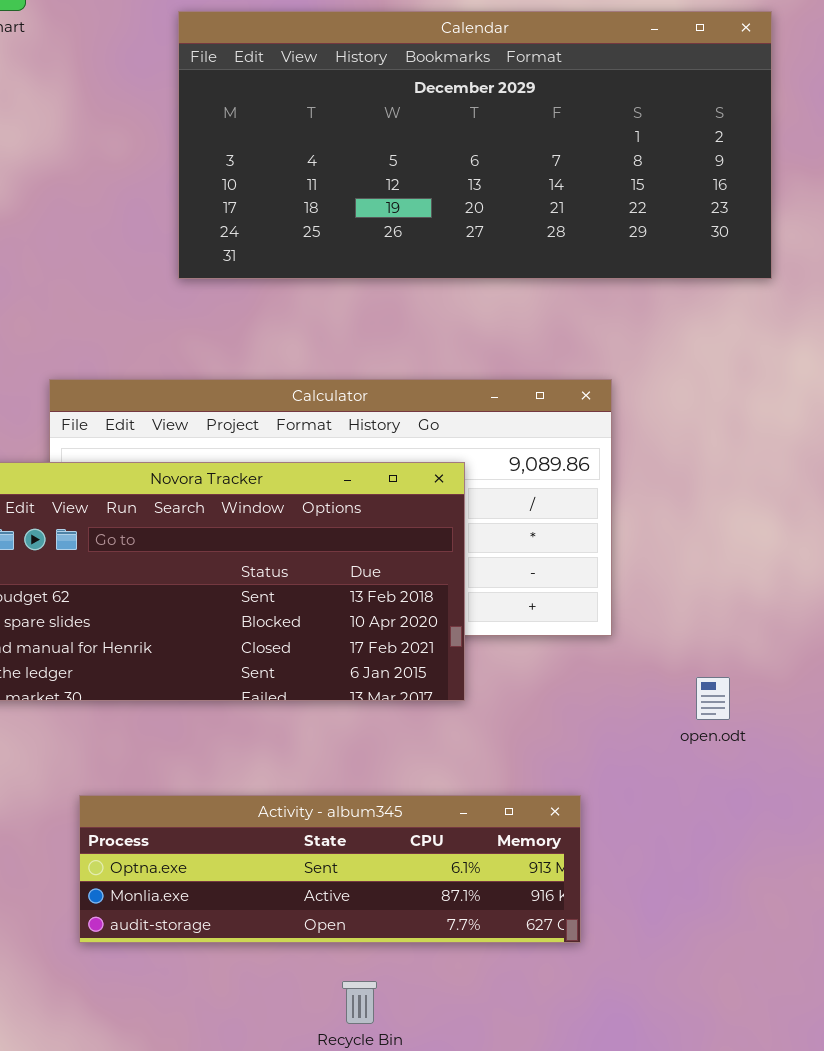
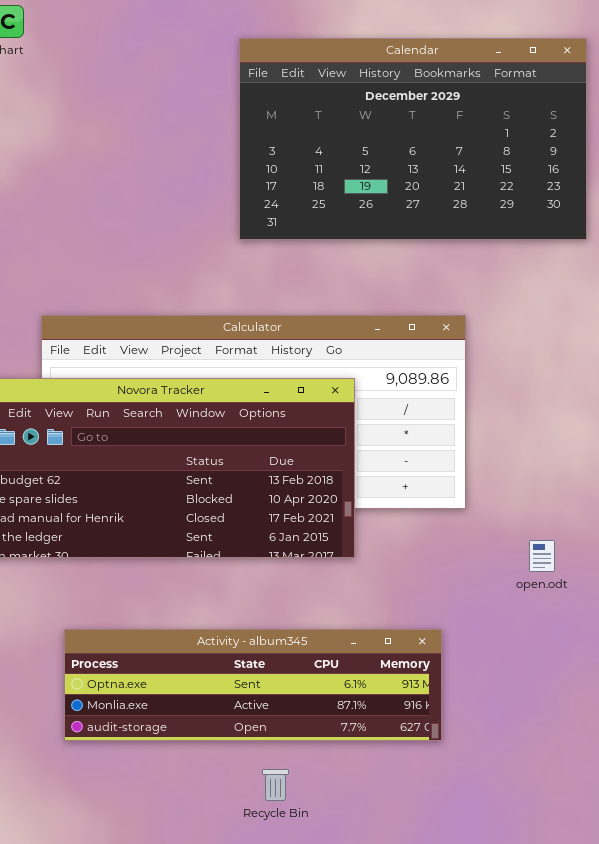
Calendar: [178,11,772,279] -> [239,38,587,240], resized

